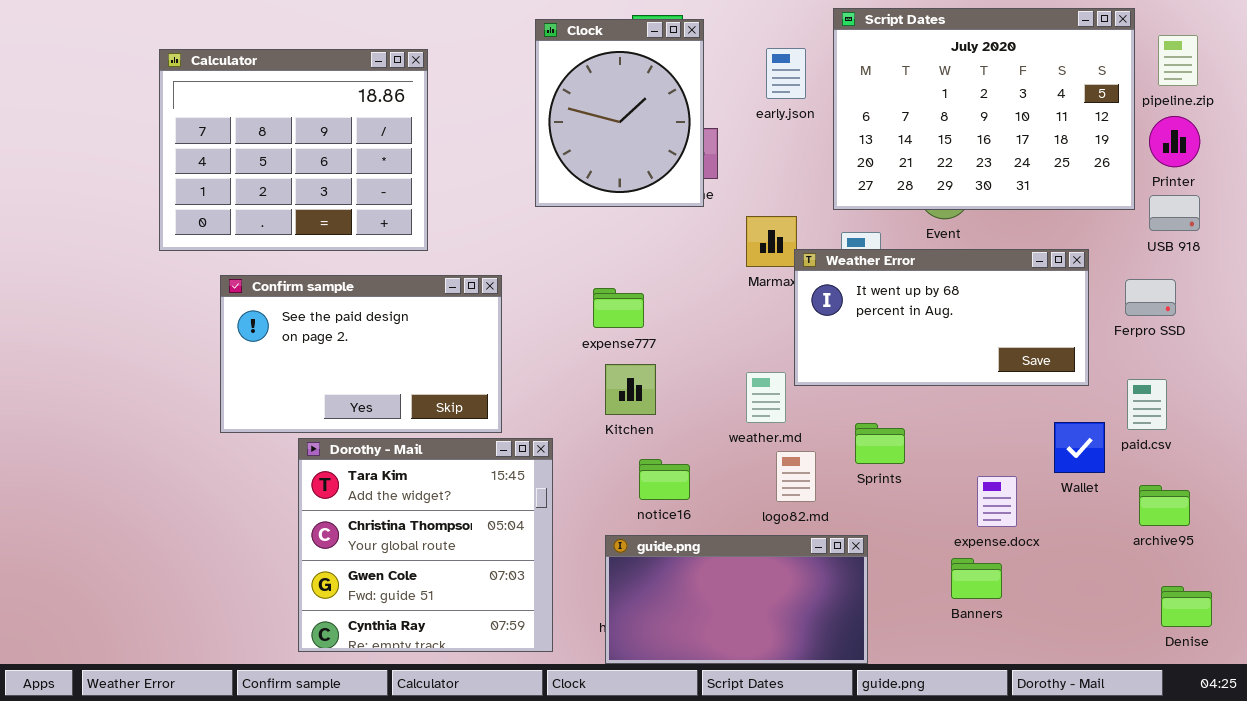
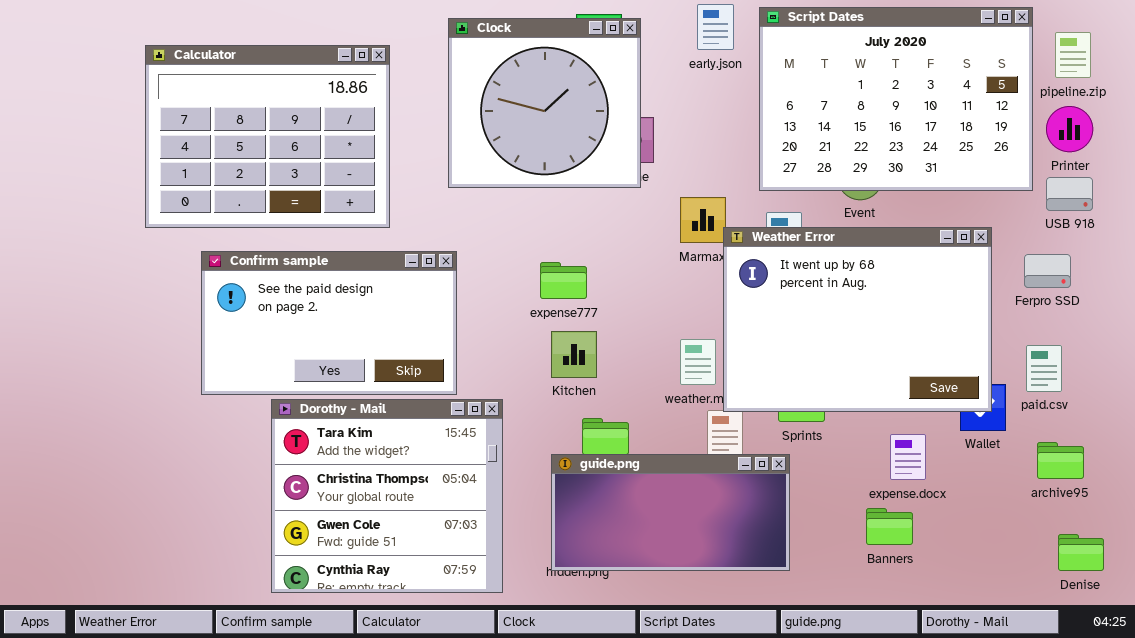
Clock: [535,19,704,207] -> [448,18,641,188], resized
early.json: [766,48,806,99] -> [697,4,734,50], moved
Weather Error: [794,249,1089,386] -> [723,227,992,412], resized
guide.png: [605,535,868,664] -> [551,454,790,571], moved

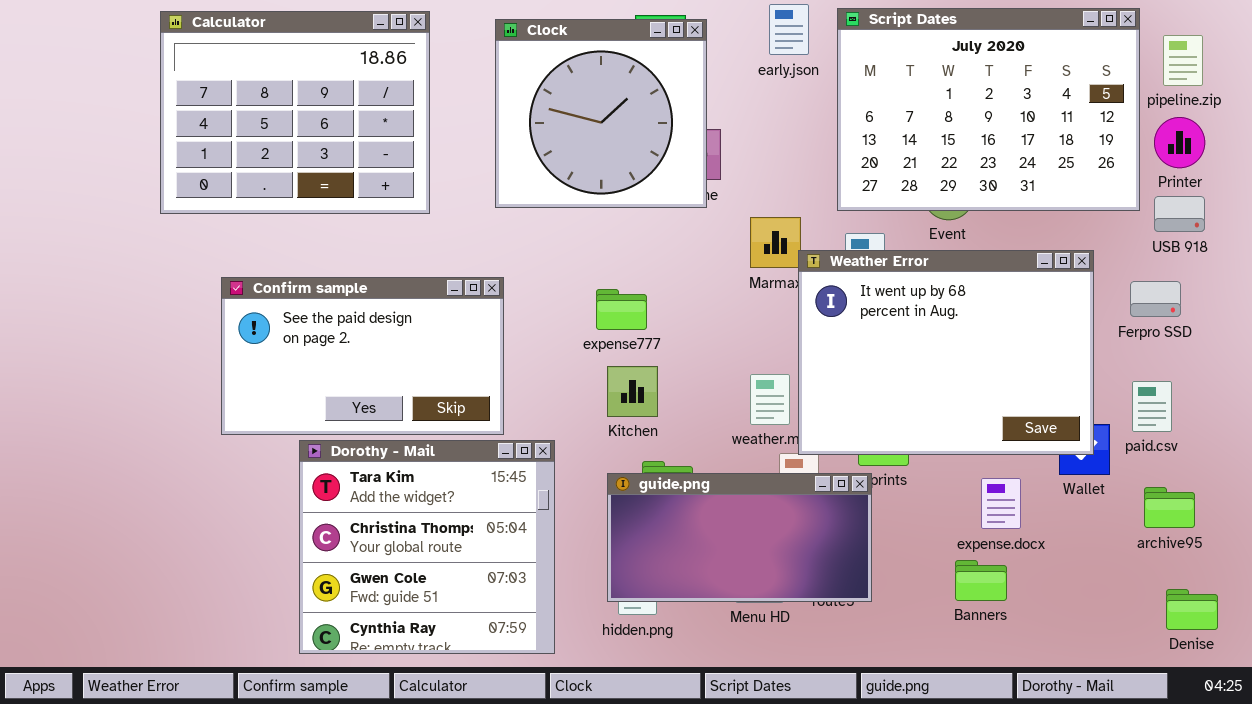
Calculator: [145,45,390,228] -> [160,11,430,214], moved
guide.png: [551,454,790,571] -> [607,473,872,602], moved

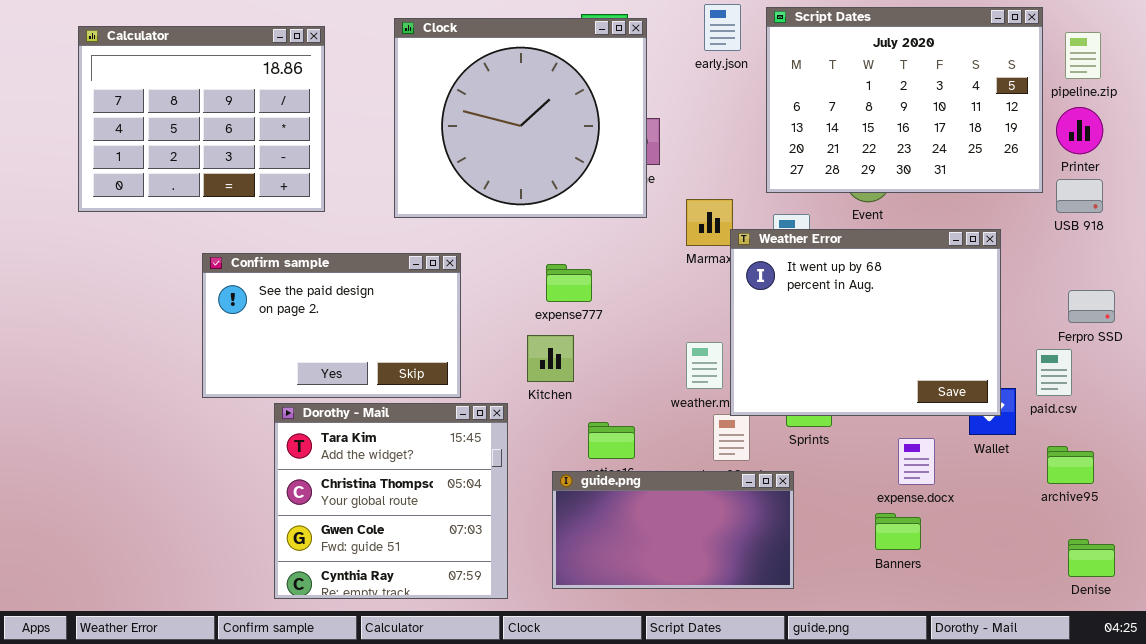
Calculator: [160,11,430,214] -> [78,26,325,212], moved
Clock: [495,19,707,208] -> [394,18,647,218], resized
Ferpro SSD: [1130,281,1181,317] -> [1068,290,1115,323], moved
Kitchen: [607,366,658,417] -> [527,335,574,382], moved
guide.png: [607,473,872,602] -> [552,471,794,589], moved

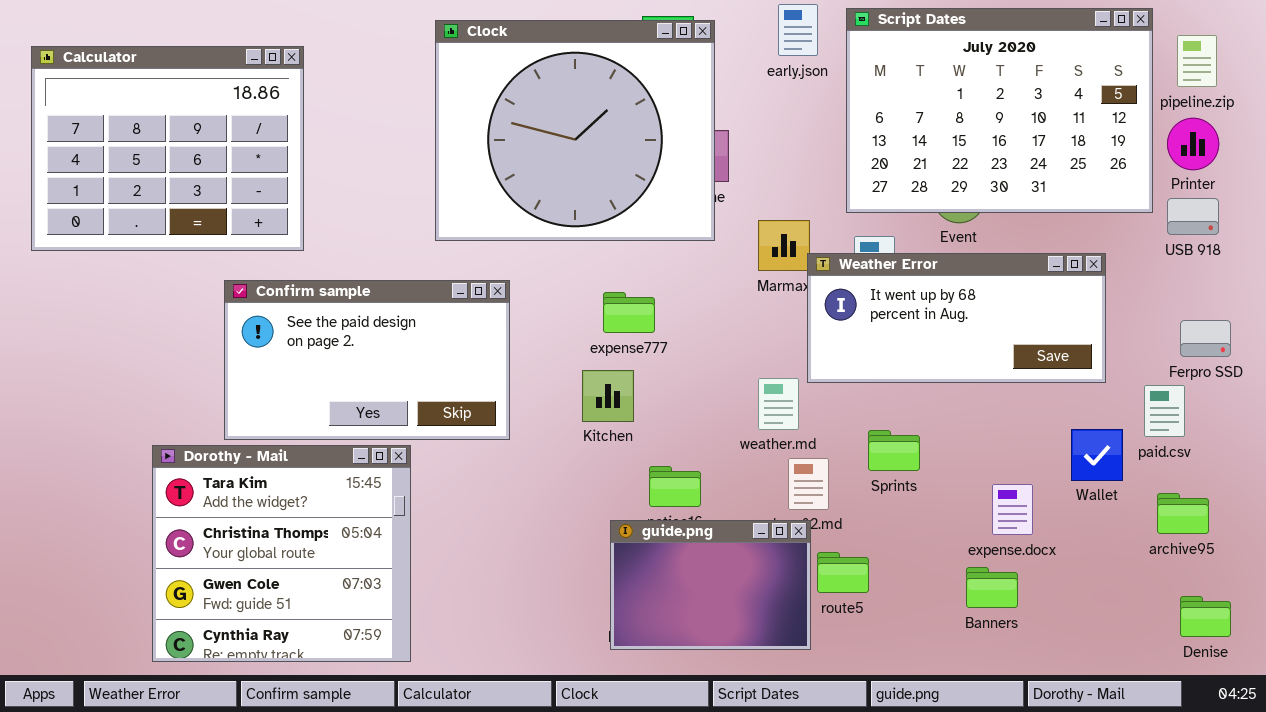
Calculator: [78,26,325,212] -> [31,46,304,251], moved
Weather Error: [730,229,1001,416] -> [807,253,1106,383], resized
Dorothy - Mail: [274,403,508,599] -> [152,445,411,662], moved
guide.png: [552,471,794,589] -> [610,520,811,650], resized

